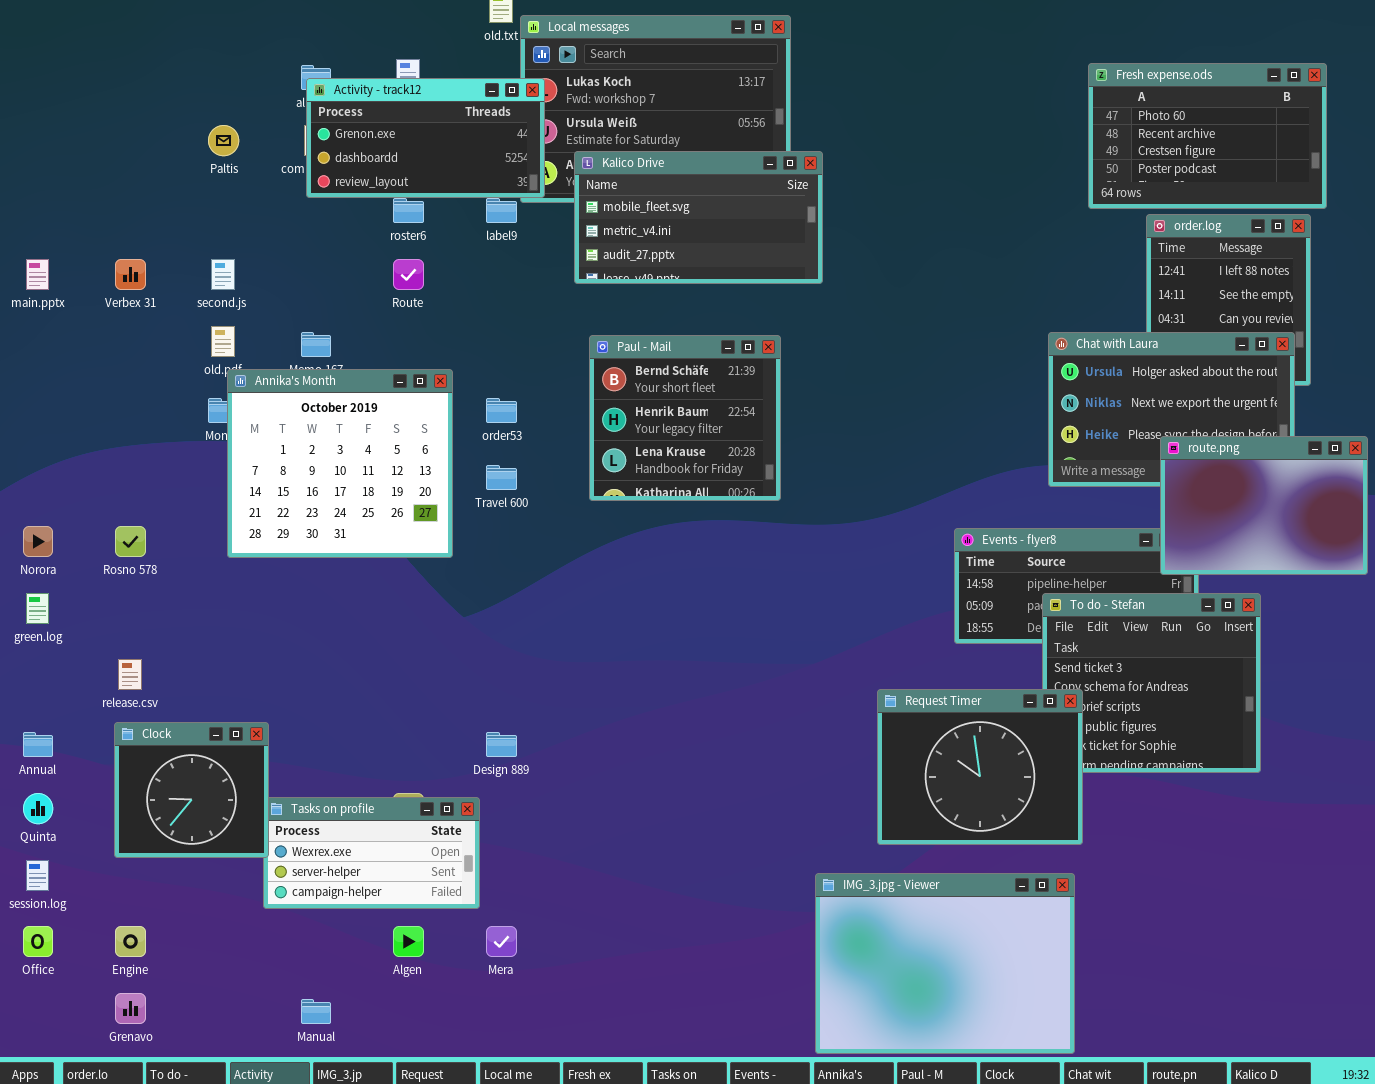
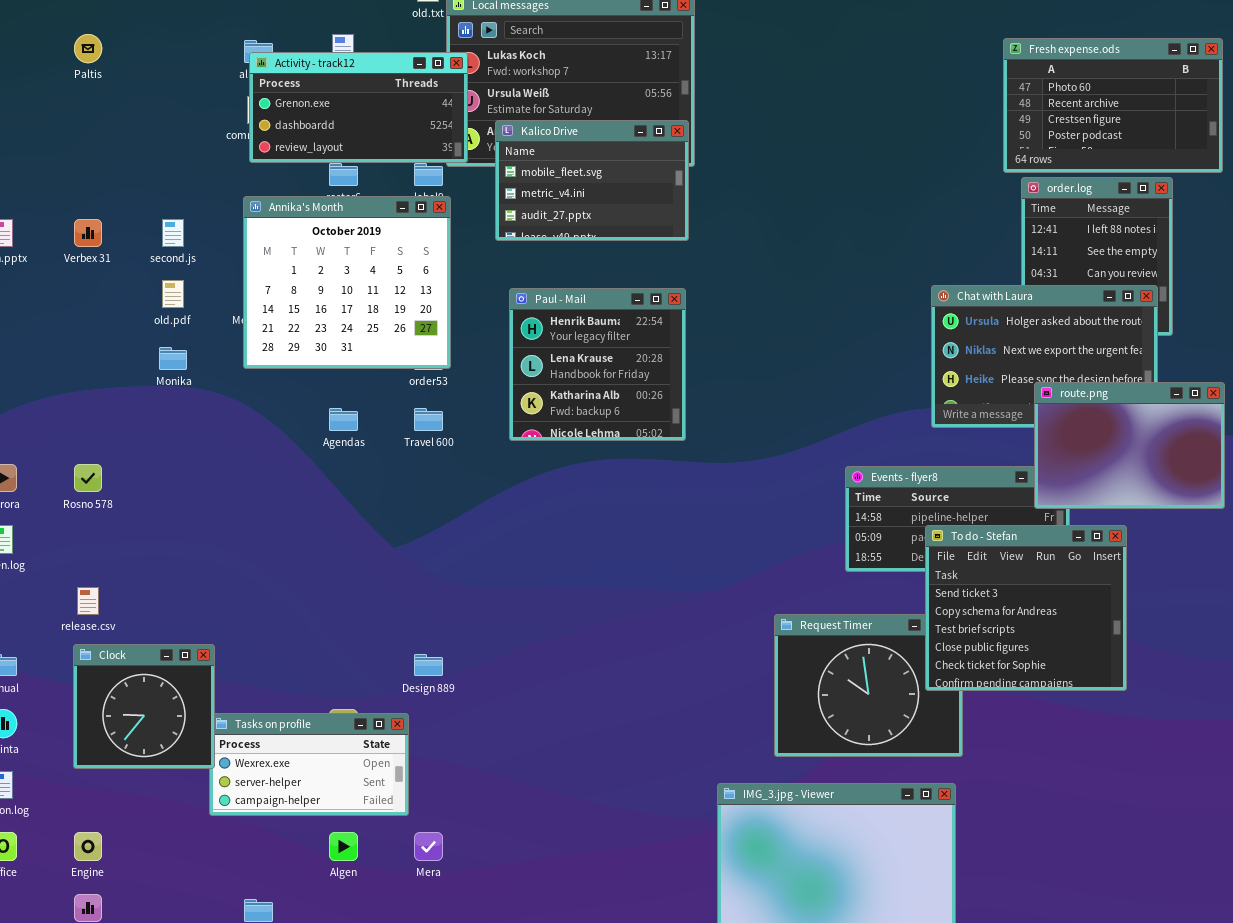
Fresh expense.ods: [1088,63,1327,209] -> [1003,38,1223,173], moved
Paltis: [208,125,239,156] -> [74,34,102,63], moved
Kalico Drive: [574,151,823,284] -> [495,120,689,241], resized
Paul - Mail: [589,335,781,501] -> [509,288,686,441], scrolled down 1 row
Annika's Month: [227,369,453,558] -> [243,196,451,369], moved
To do - Stefan: [1042,593,1261,773] -> [925,525,1127,691], raised

